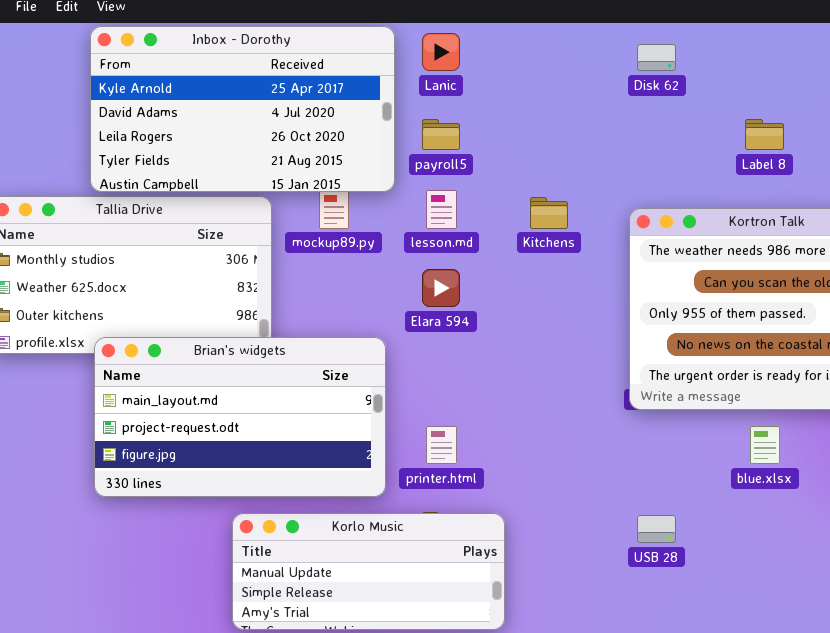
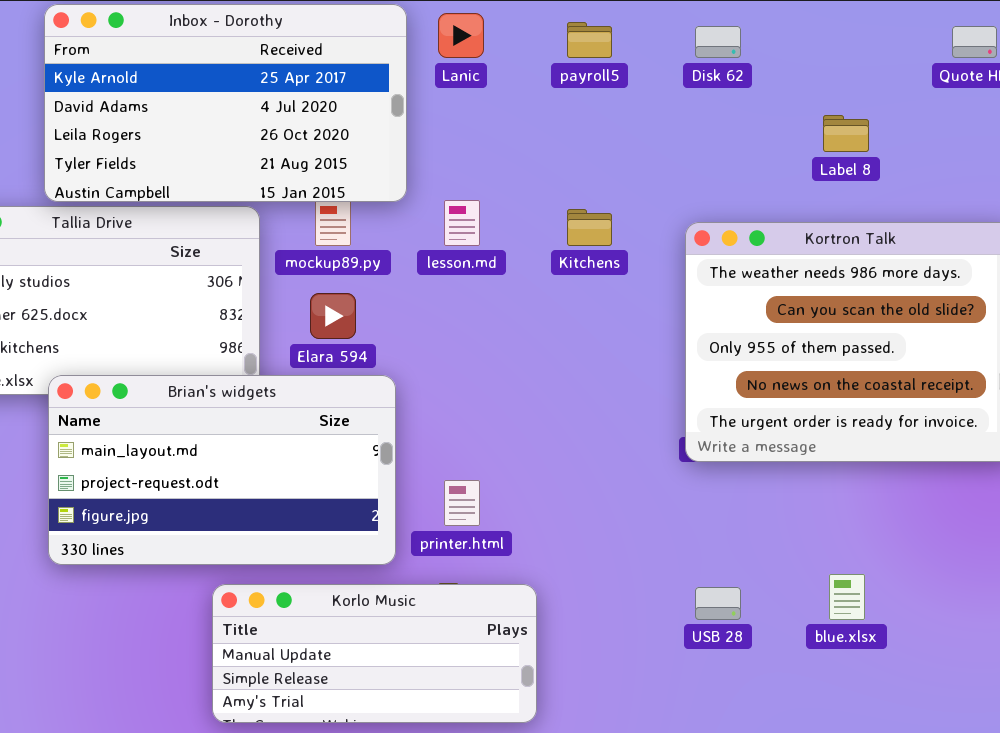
payroll5: [422,119,460,150] -> [567,22,612,58], moved
Elara 594: [422,269,460,307] -> [310,293,356,339], moved
blue.xlsx: [750,426,780,464] -> [829,574,865,620], moved

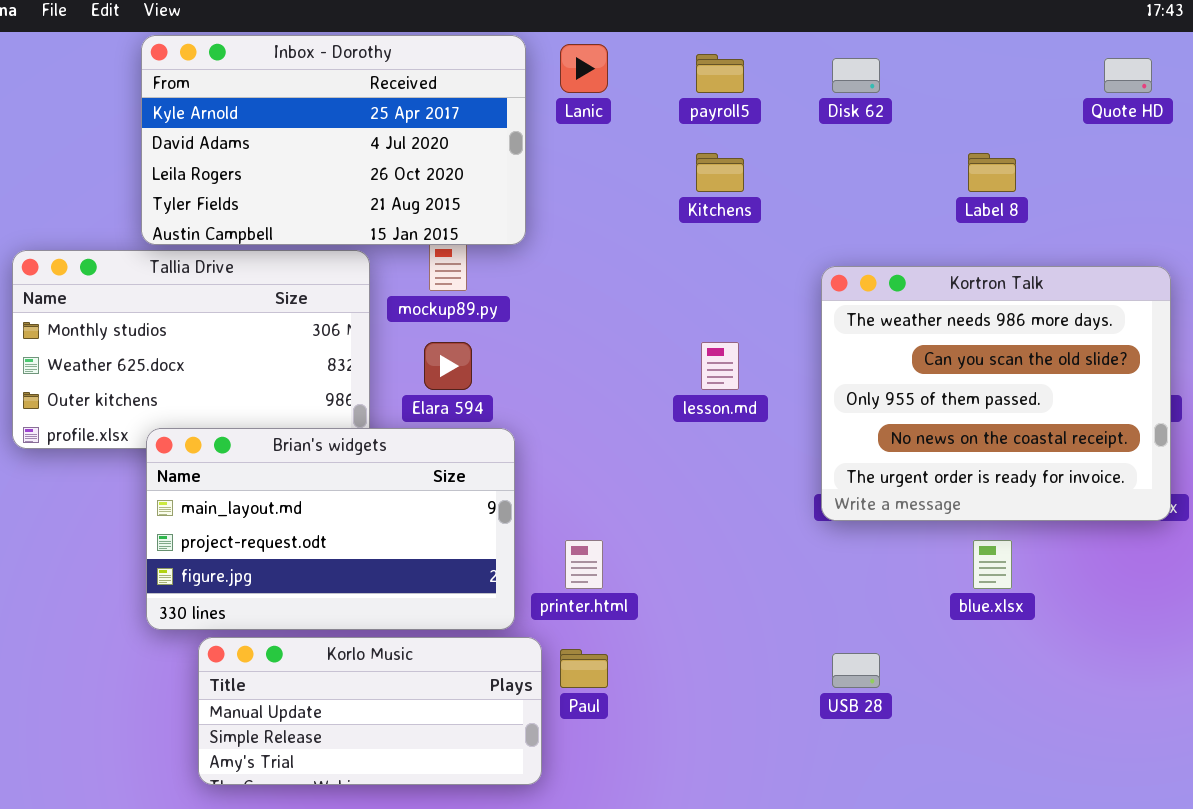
lesson.md: [444,200,480,246] -> [701,342,739,390], moved
Kitchens: [567,209,612,246] -> [696,153,744,192], moved
blue.xlsx: [829,574,865,620] -> [973,540,1012,589], moved
Korlo Music: [212,584,537,723] -> [198,637,542,785], moved

